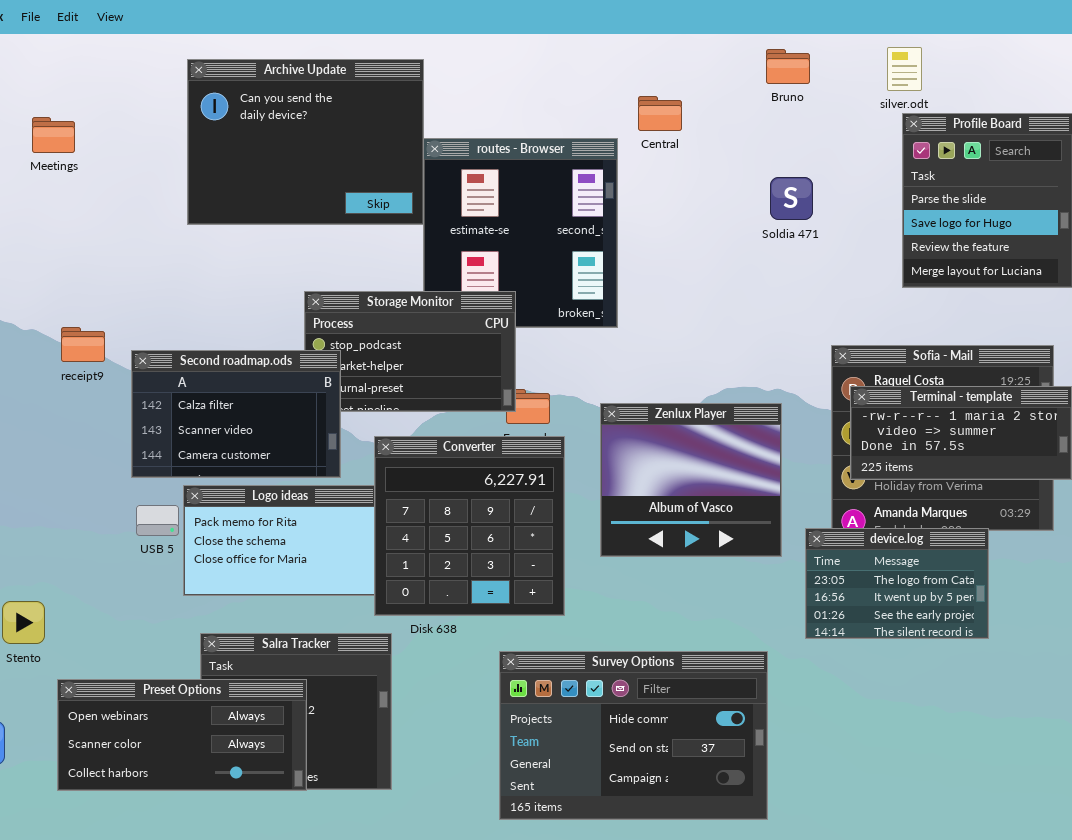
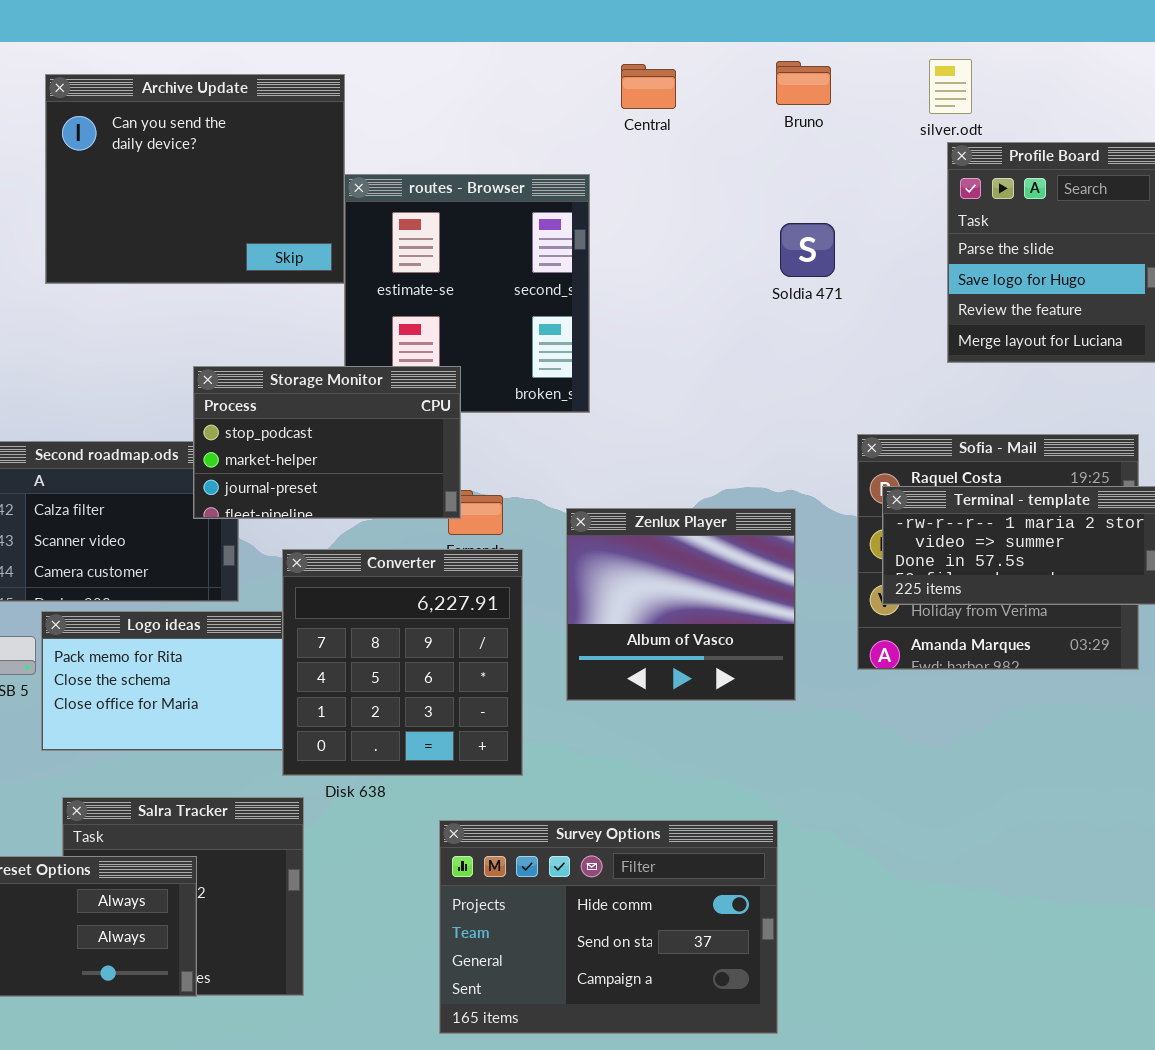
Central: [638,96,682,131] -> [621,64,676,109], moved
Storage Monitor: [304,291,516,412] -> [193,366,461,519], raised
device.log: [805,528,989,639] -> none, closed

